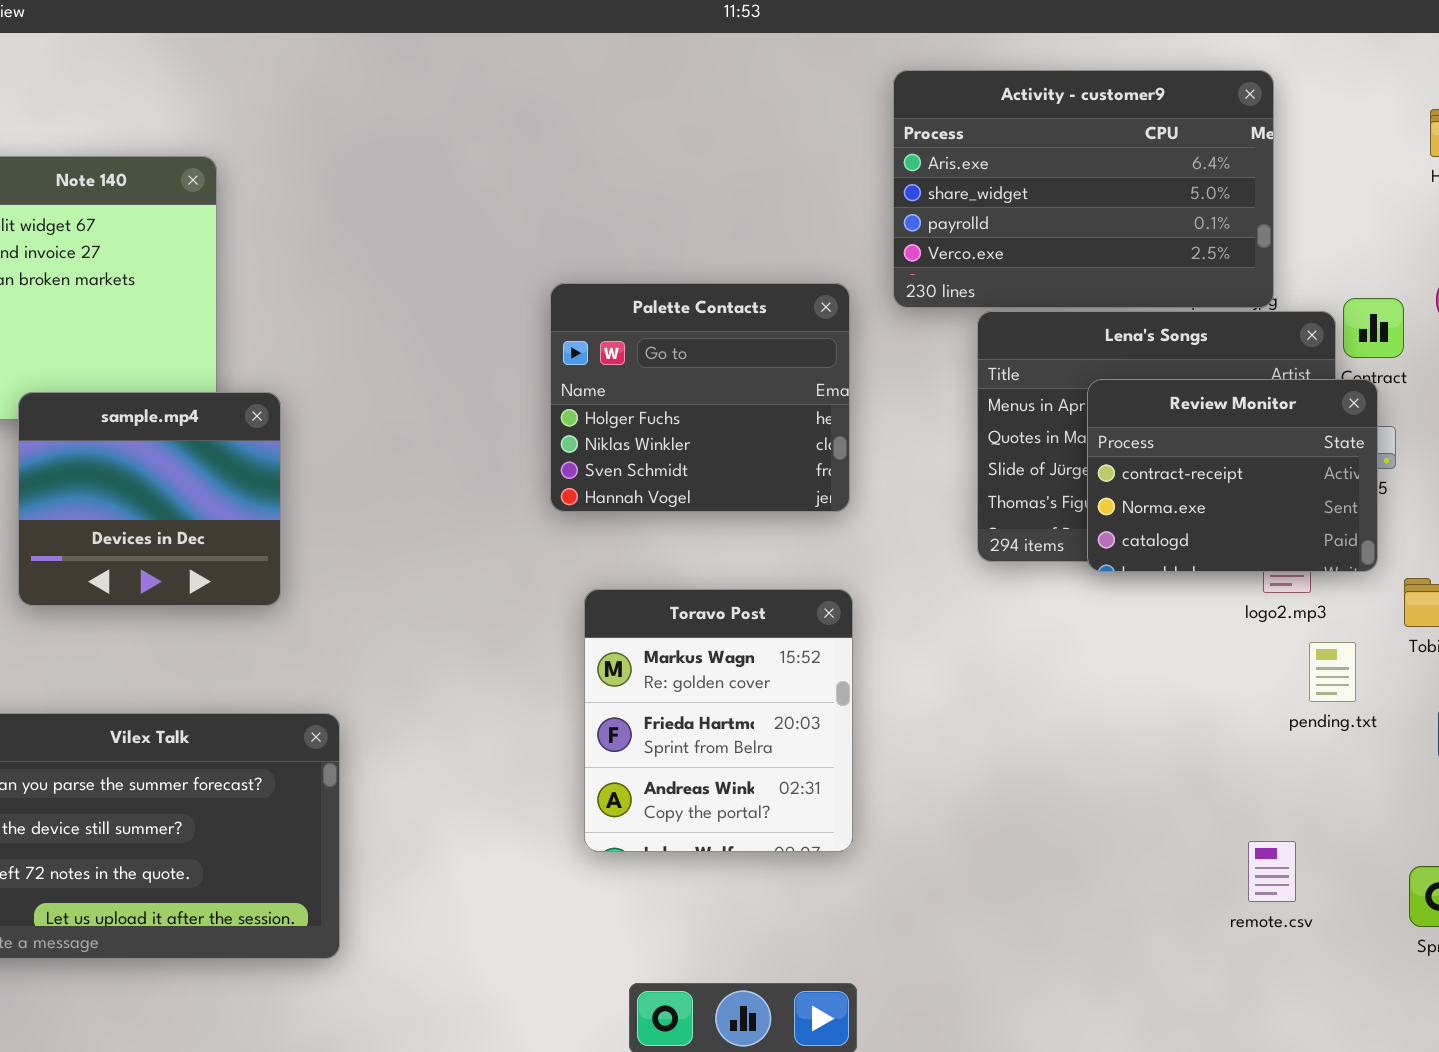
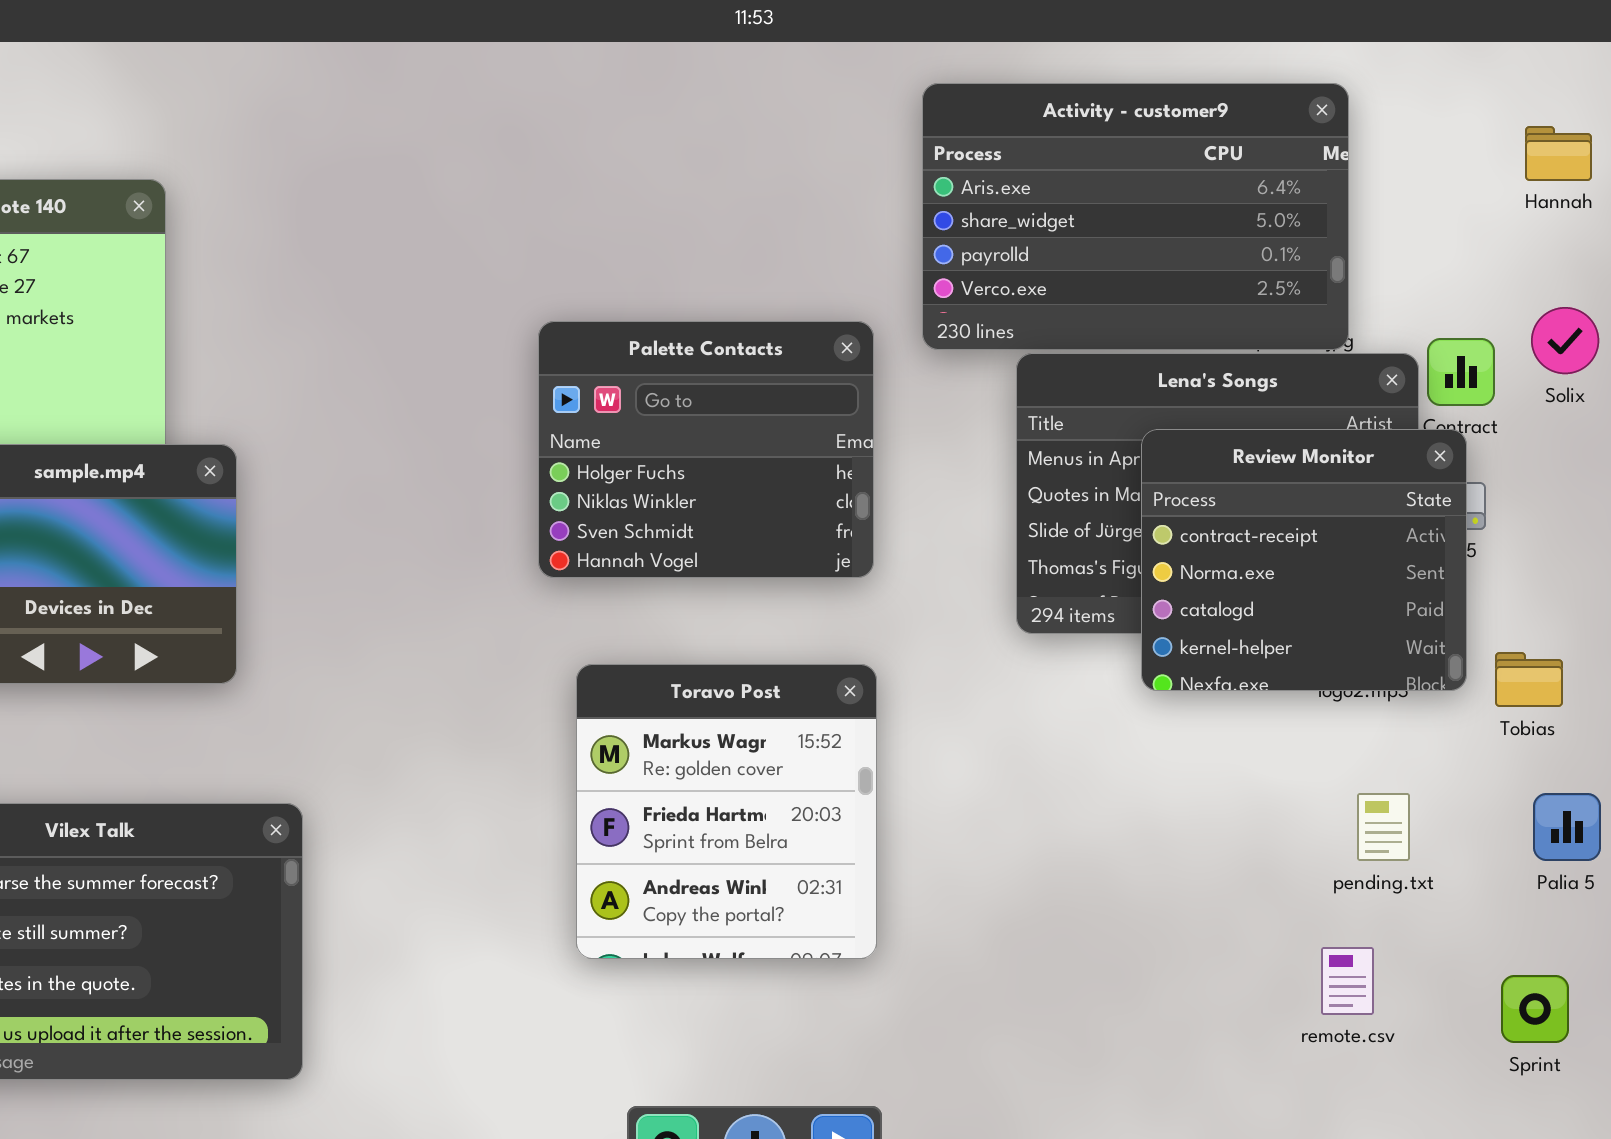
Review Monitor: [1087,379,1378,572] -> [1141,429,1467,691], resized
pending.txt: [1309,642,1356,702] -> [1357,793,1410,861], moved

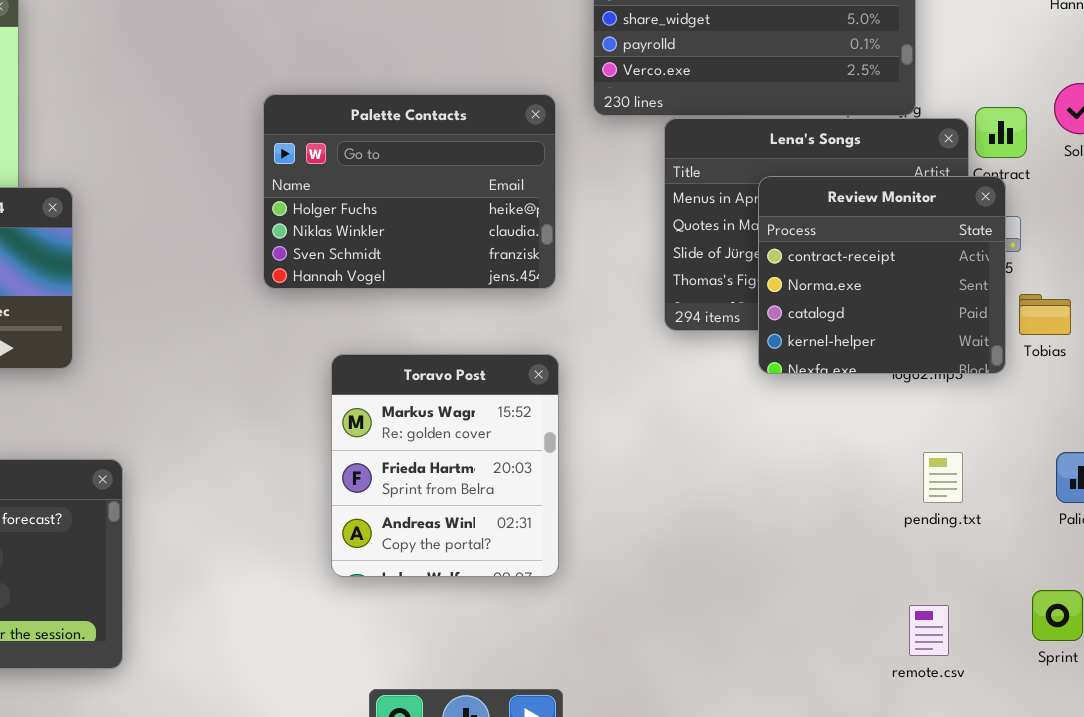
Palette Contacts: [538,321,874,578] -> [263,94,556,289], resized
Tobias: [1495,652,1563,707] -> [1019,294,1071,335], moved
remote.csv: [1321,947,1374,1015] -> [909,605,949,656], moved

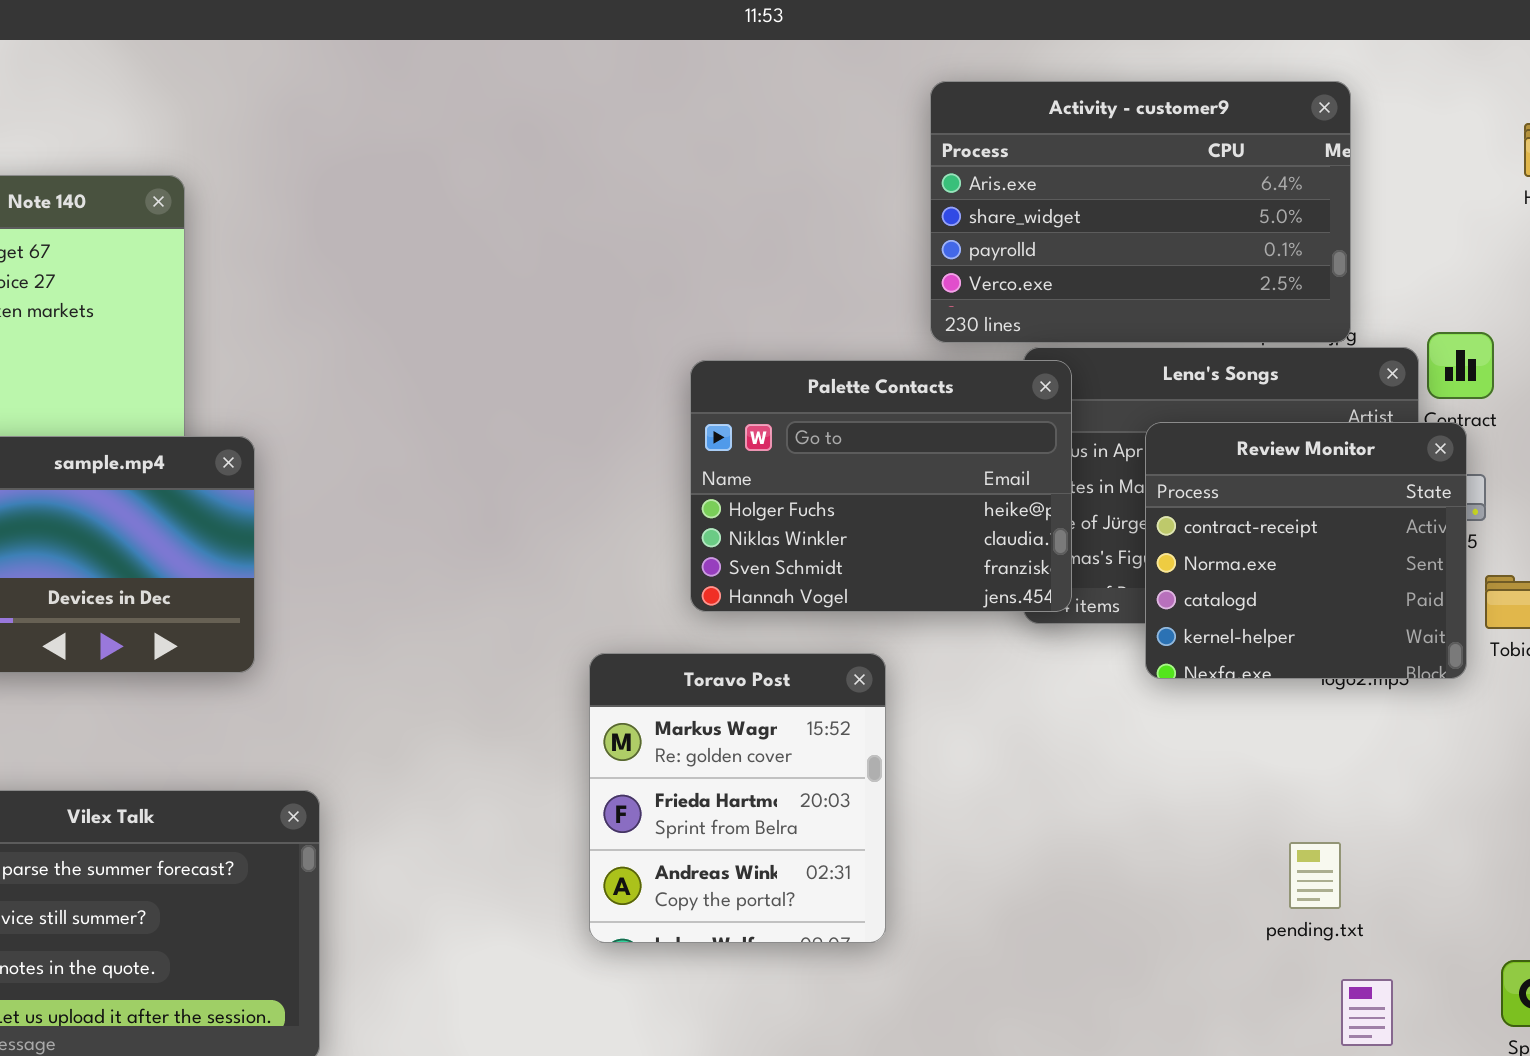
Palette Contacts: [263,94,556,289] -> [690,360,1072,612], moved
pending.txt: [923,452,963,503] -> [1289,842,1341,909], moved

